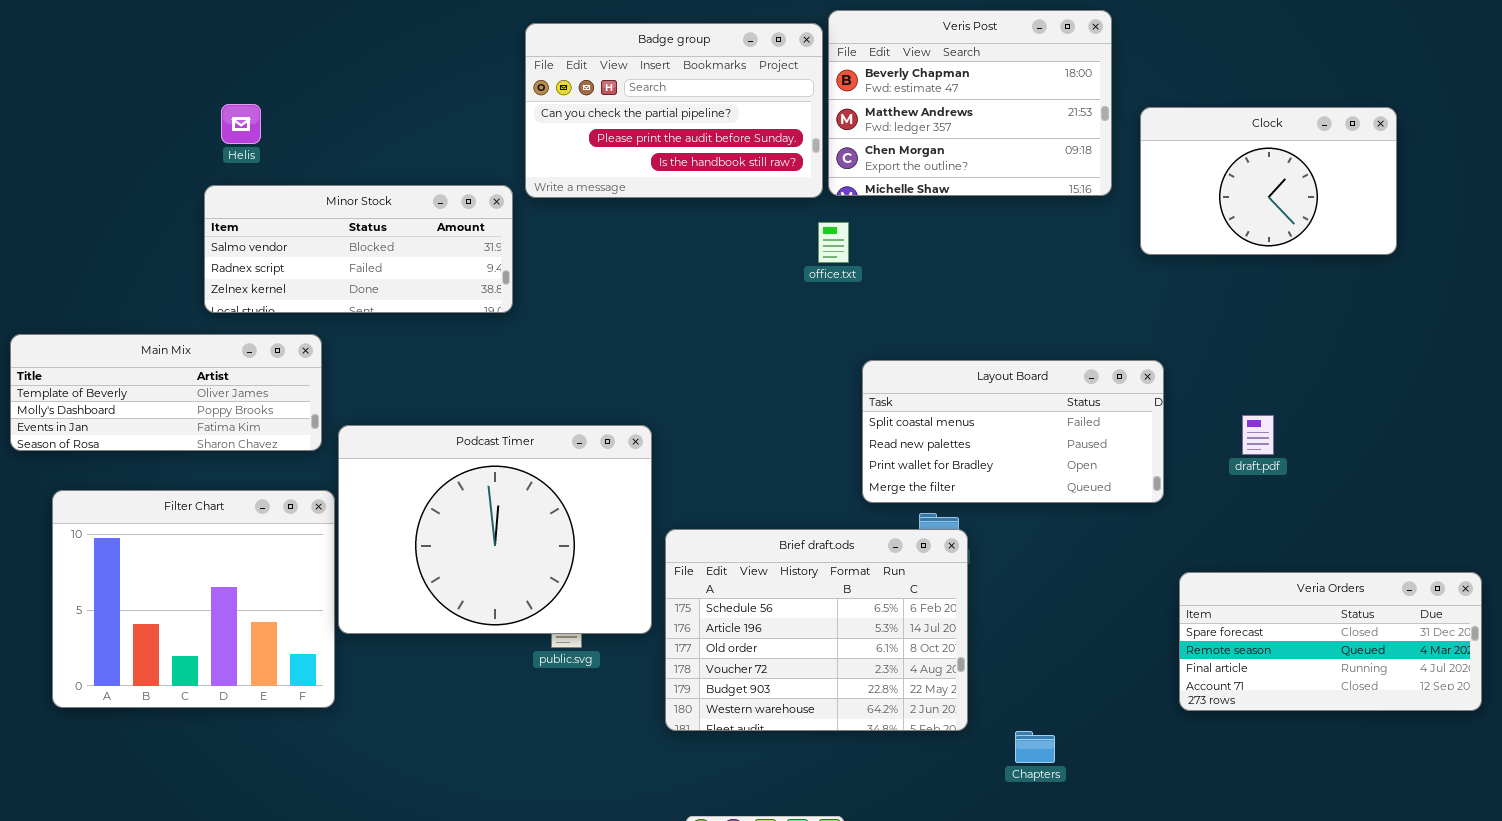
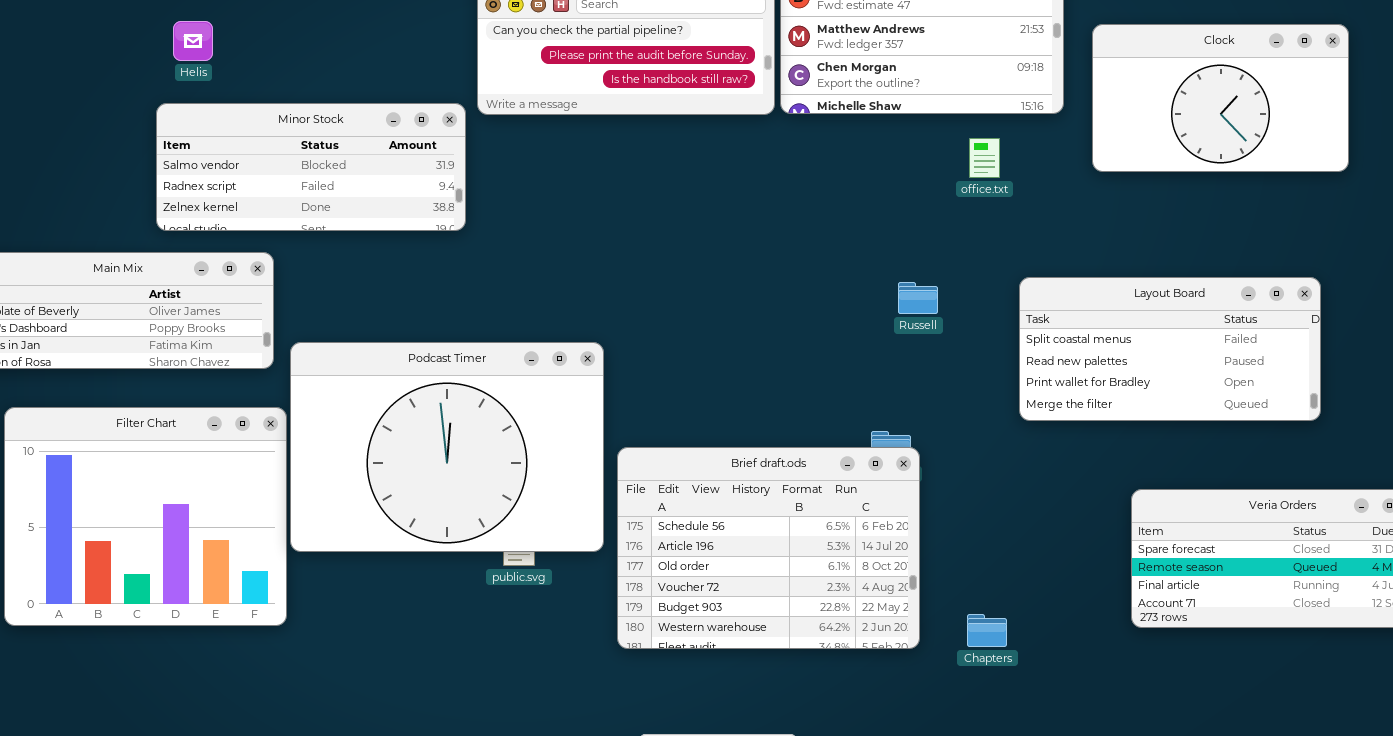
office.txt: [818,222,849,263] -> [969,138,1000,178], moved
Layout Board: [862,360,1164,503] -> [1019,277,1321,421], moved
Chapters: [1015,731,1055,763] -> [967,614,1007,647], moved

